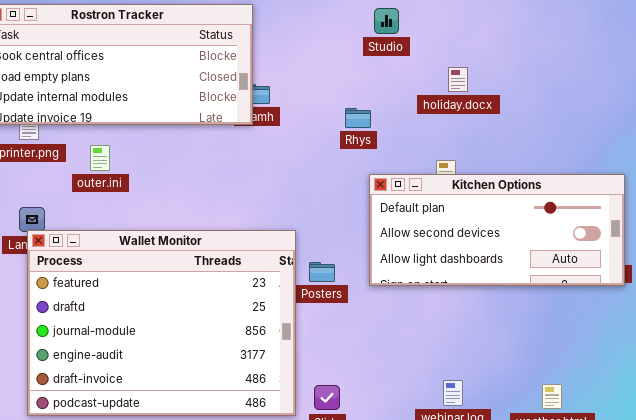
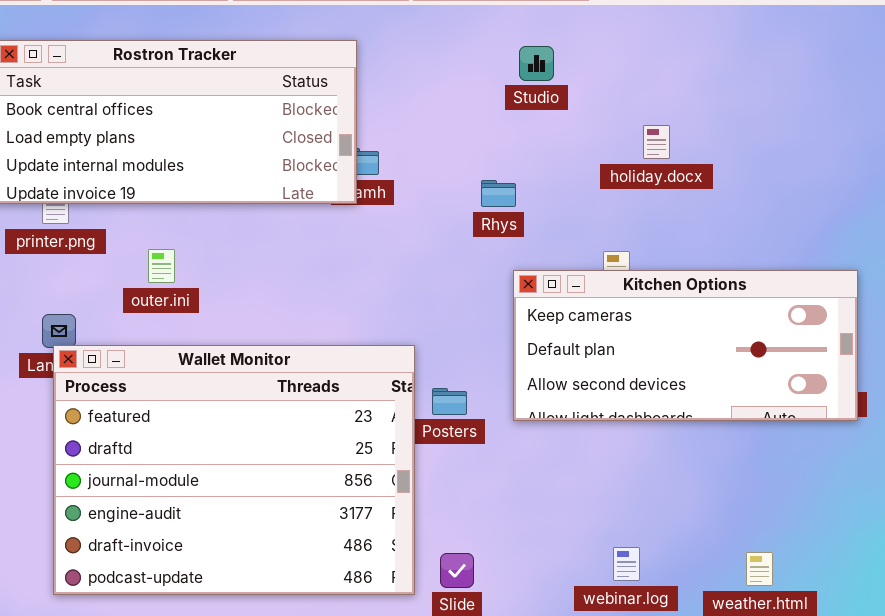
holiday.docx: [448,67,468,92] -> [643,125,670,159], moved
outer.ini: [90,145,110,171] -> [148,249,175,283], moved
Kitchen Options: [369,174,625,286] -> [513,270,858,421], scrolled up 1 row

